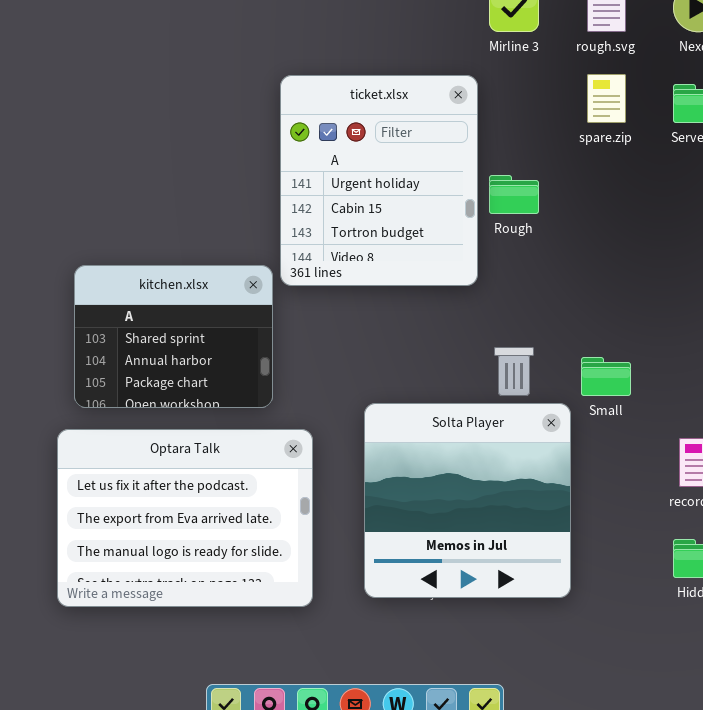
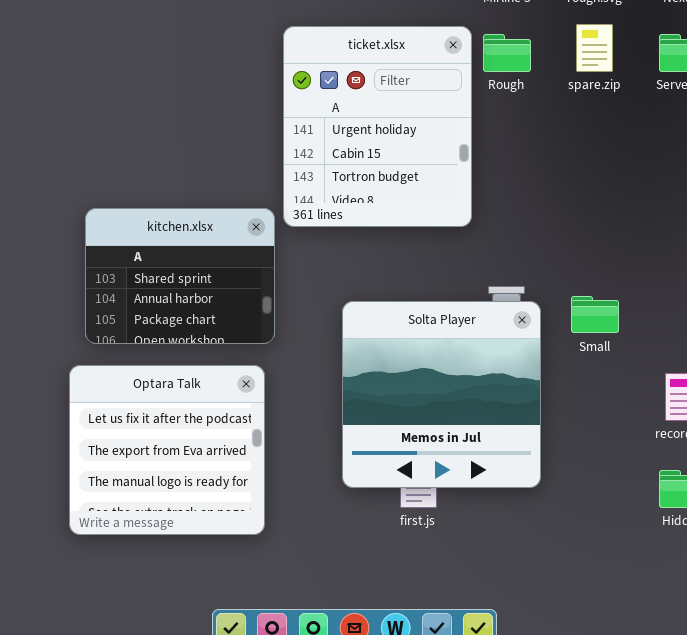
Rough: [489,175,539,214] -> [483,34,531,72], moved
Solta Player: [364,403,571,598] -> [342,301,541,488], moved
Optara Talk: [57,429,313,607] -> [69,365,265,535], resized

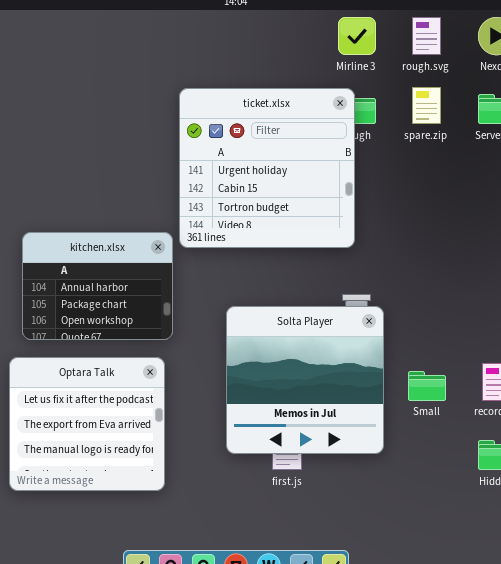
ticket.xlsx: [283,26,472,227] -> [179,88,355,248], resized
kitchen.xlsx: [85,208,275,344] -> [22,232,173,340], scrolled down 1 row
Small: [571,296,619,333] -> [408,371,446,401], moved

